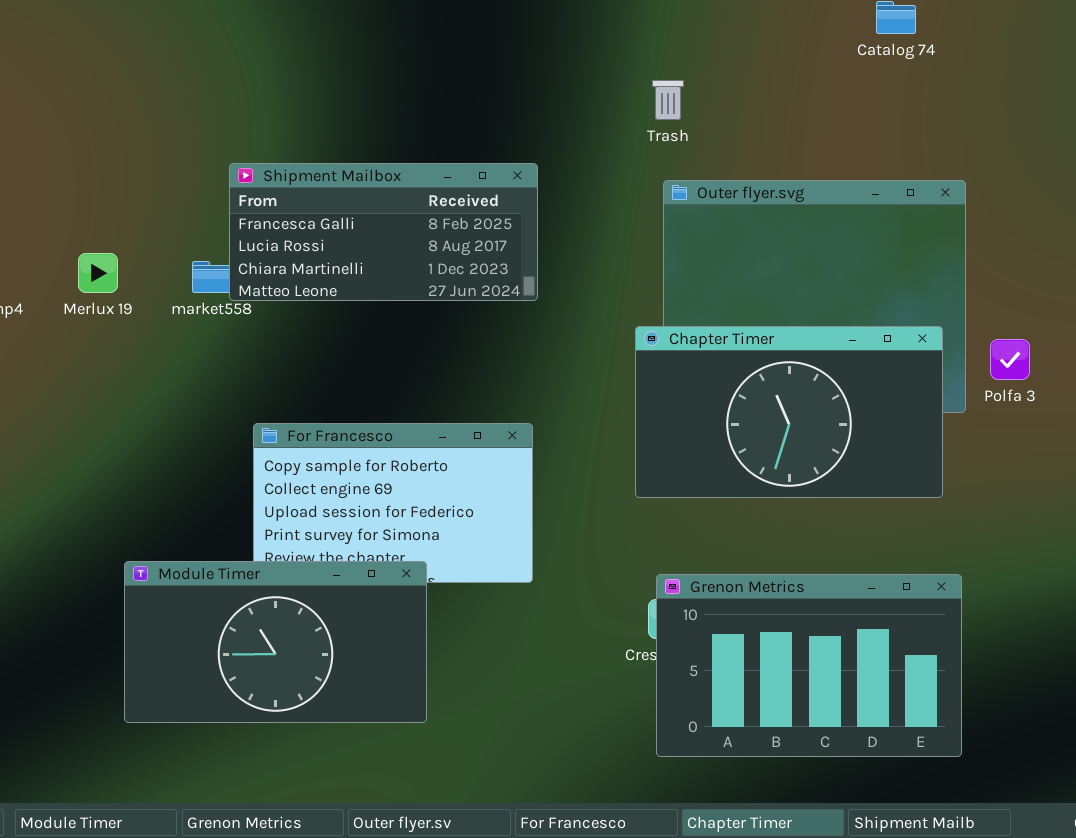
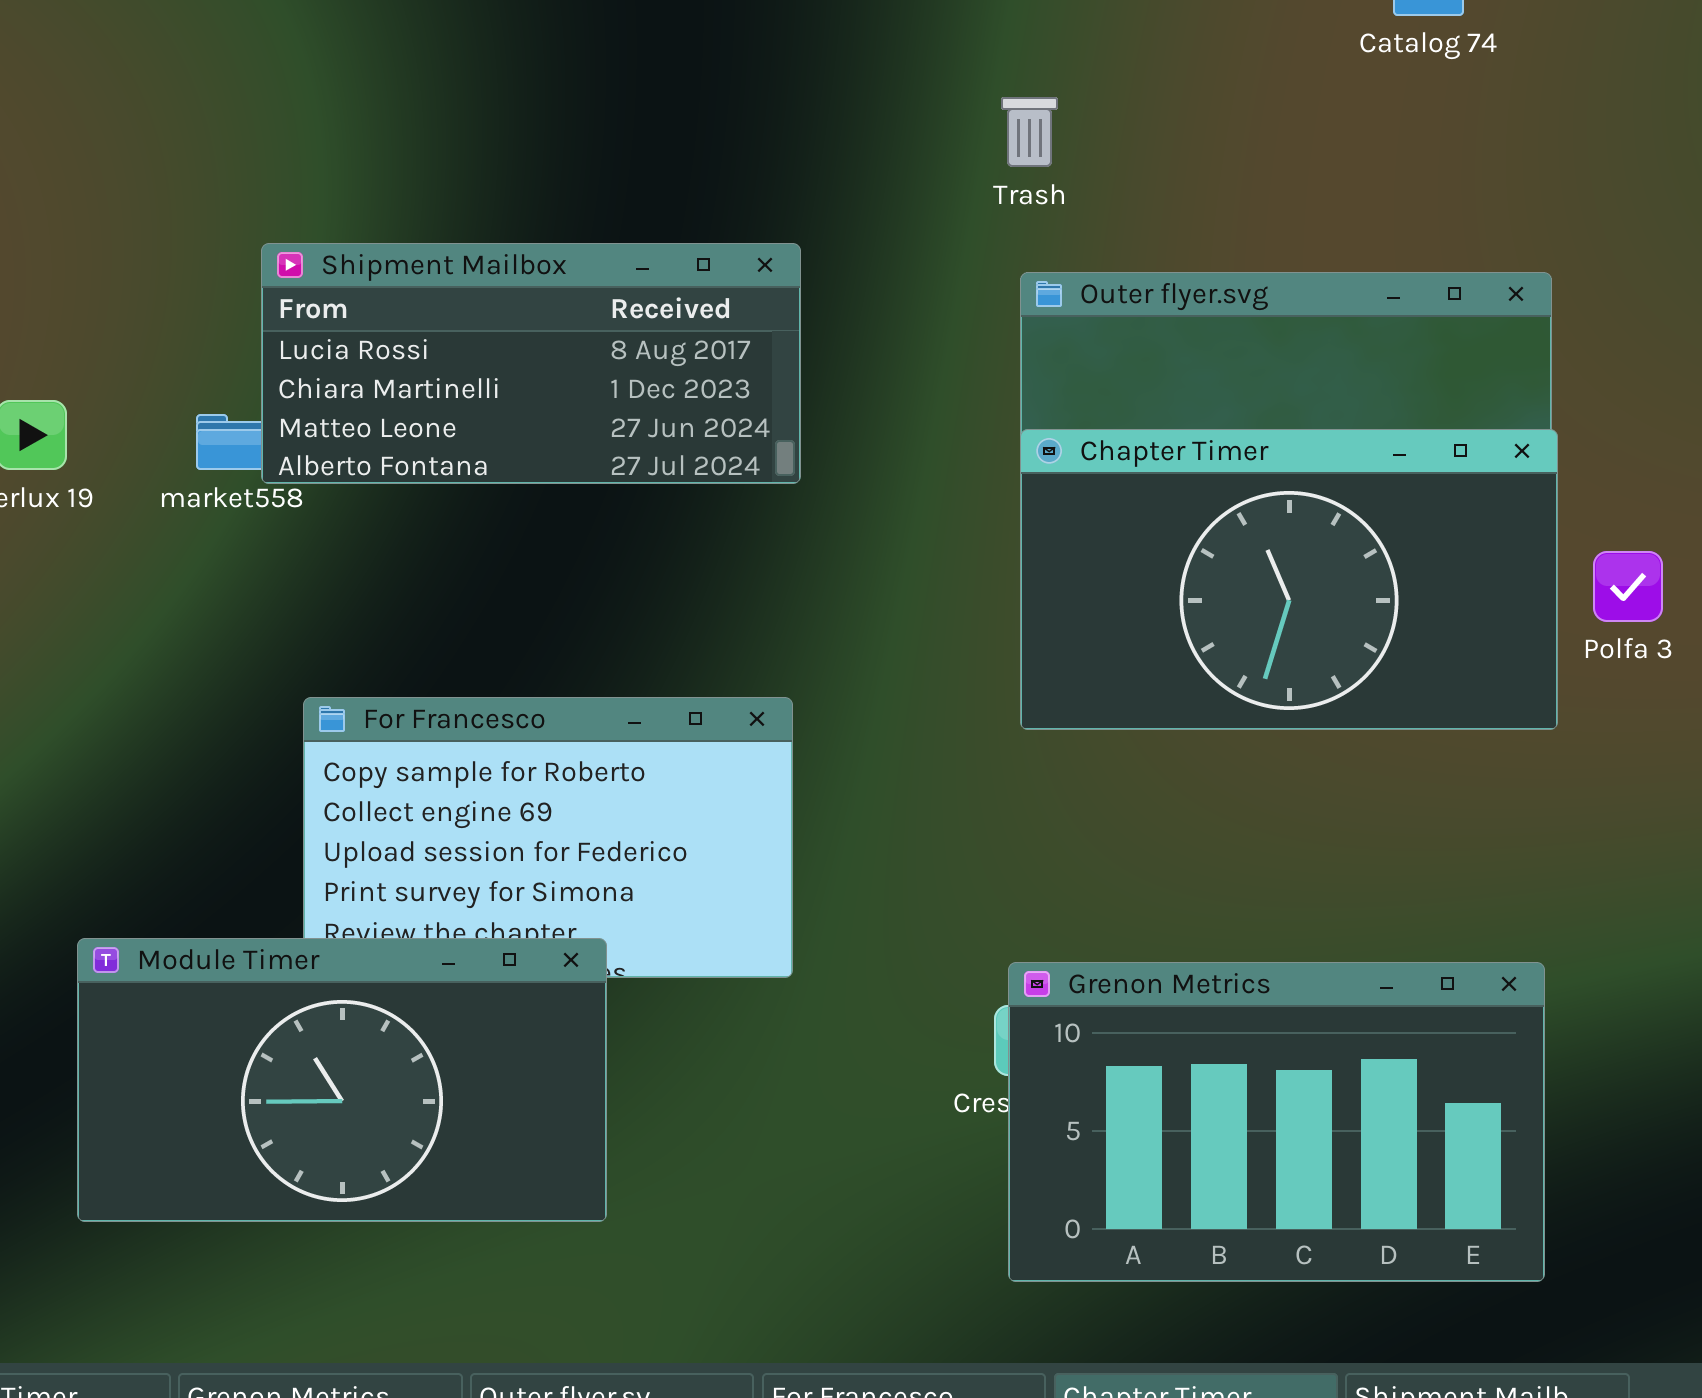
Shipment Mailbox: [229,163,538,301] -> [261,243,801,484], scrolled down 1 row
Chapter Timer: [635,326,943,498] -> [1020,429,1558,730], moved

